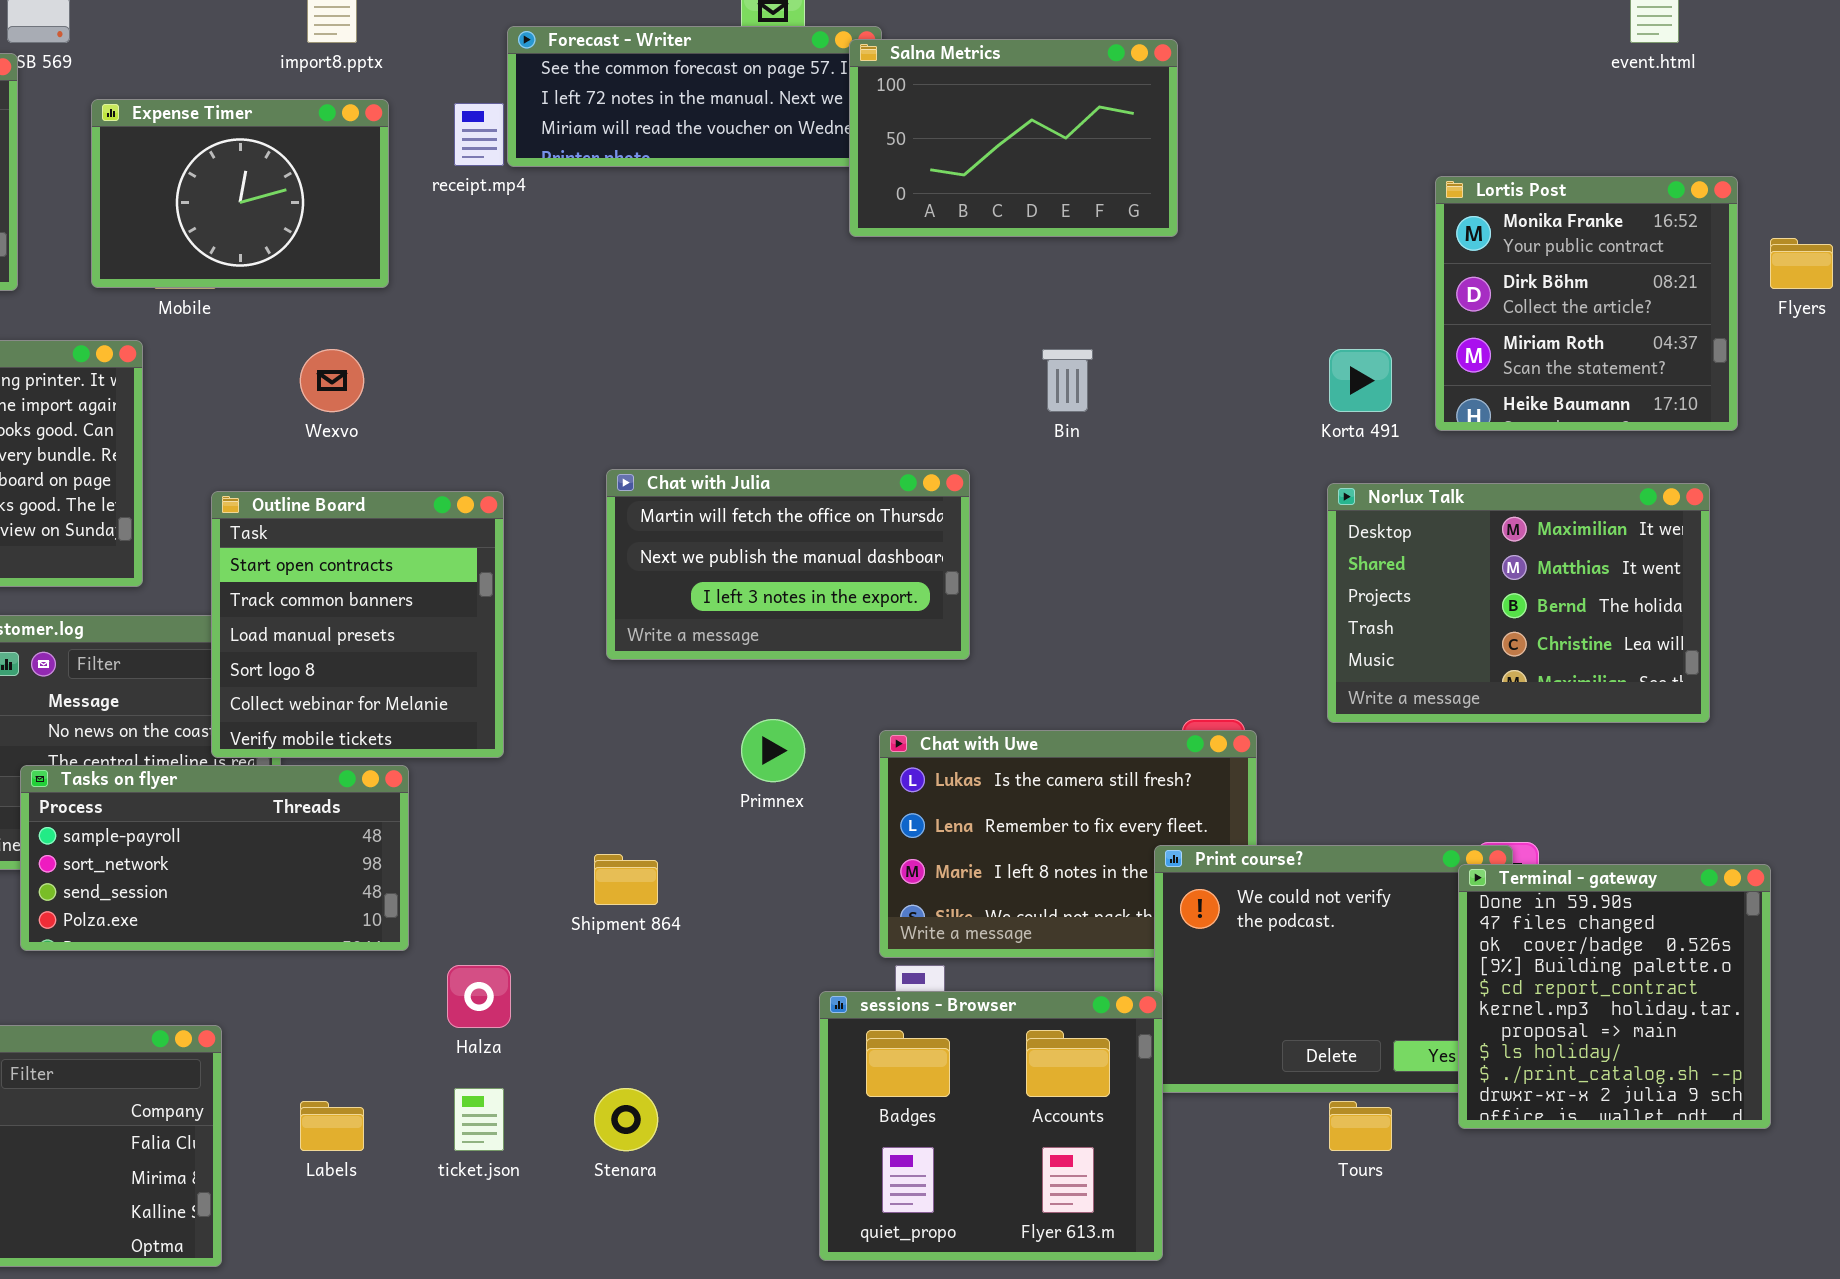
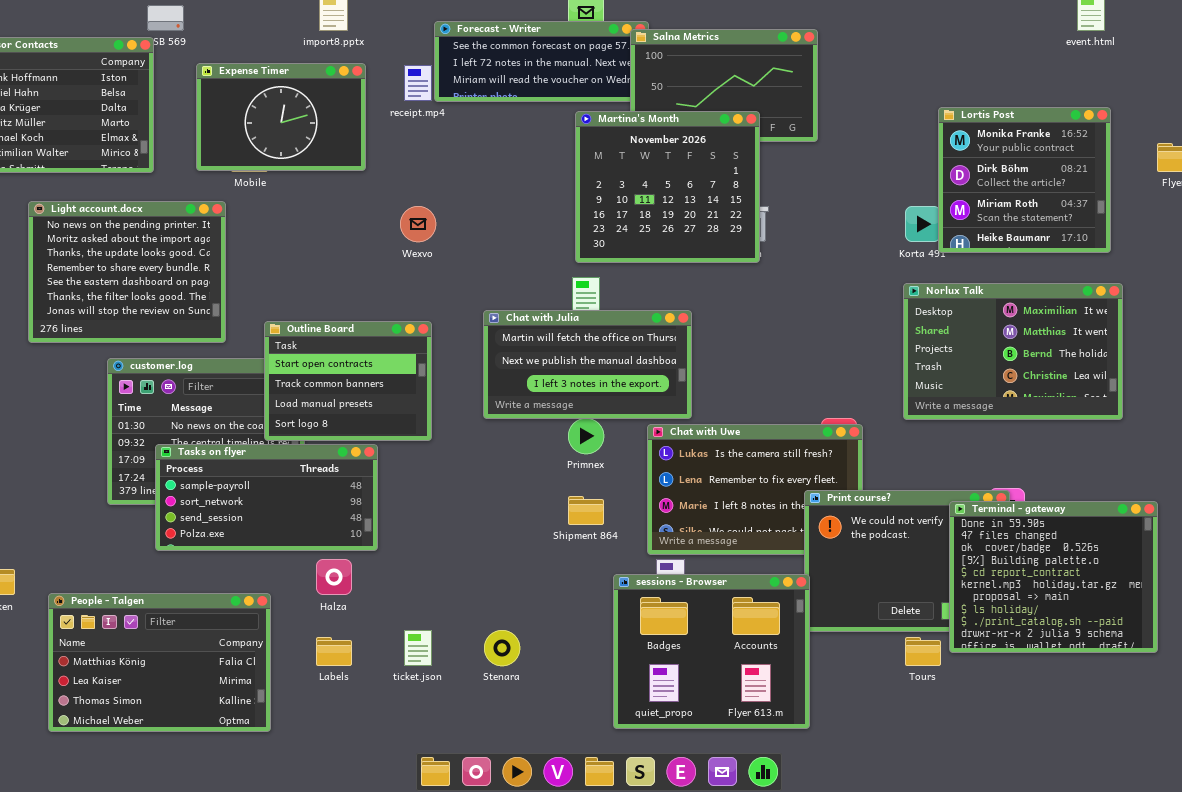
Lortis Post: [1435,176,1738,431] -> [938,107,1111,253], moved
Martina's Month: none -> [575,111,760,263], opened
Wexvo: [300,349,364,412] -> [400,206,436,242], moved
Chat with Julia: [606,469,970,660] -> [483,310,692,419], moved
Outline Board: [211,491,504,758] -> [264,321,432,441], resized
Shipment 864: [594,854,658,905] -> [568,496,604,525], moved
Terminal - gateway: [1458,864,1771,1129] -> [949,501,1158,653], resized
Halza: [447,965,511,1028] -> [316,559,352,595], moved

